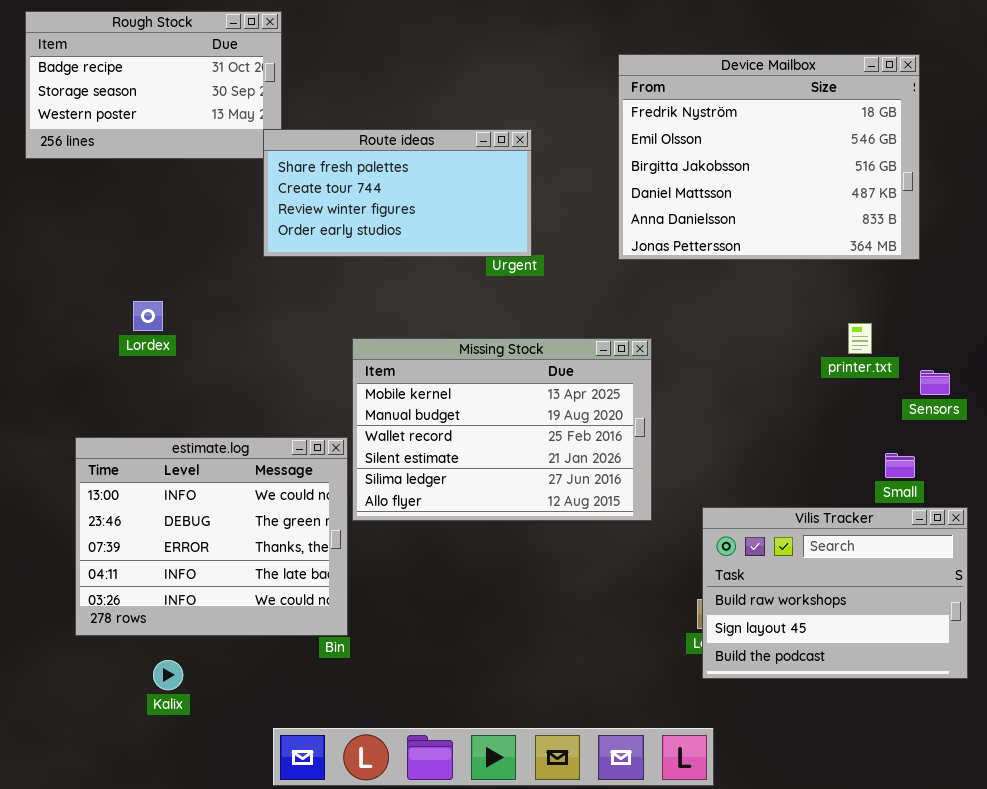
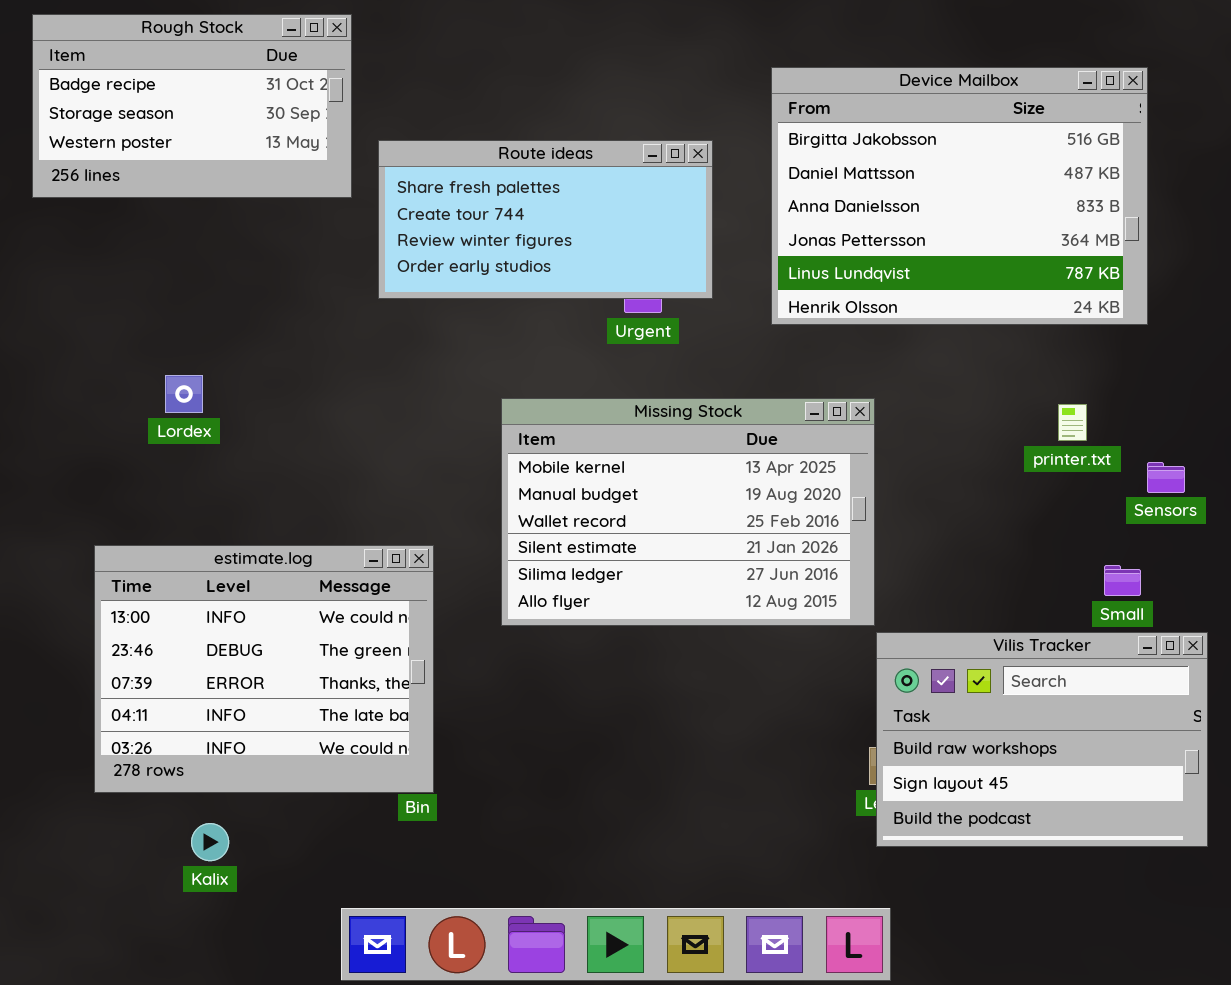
Device Mailbox: [618,54,920,260] -> [771,67,1148,325], scrolled down 2 rows
Route ideas: [263,129,532,257] -> [378,140,713,299], moved
Missing Stock: [352,338,652,521] -> [501,398,875,626], moved

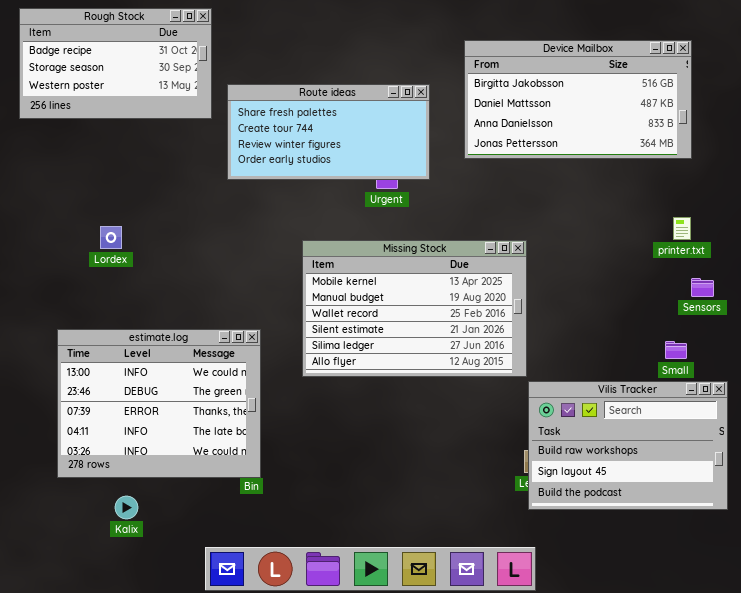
Device Mailbox: [771,67,1148,325] -> [464,40,692,159], resized
printer.txt: [1058,404,1087,441] -> [673,217,691,240], moved

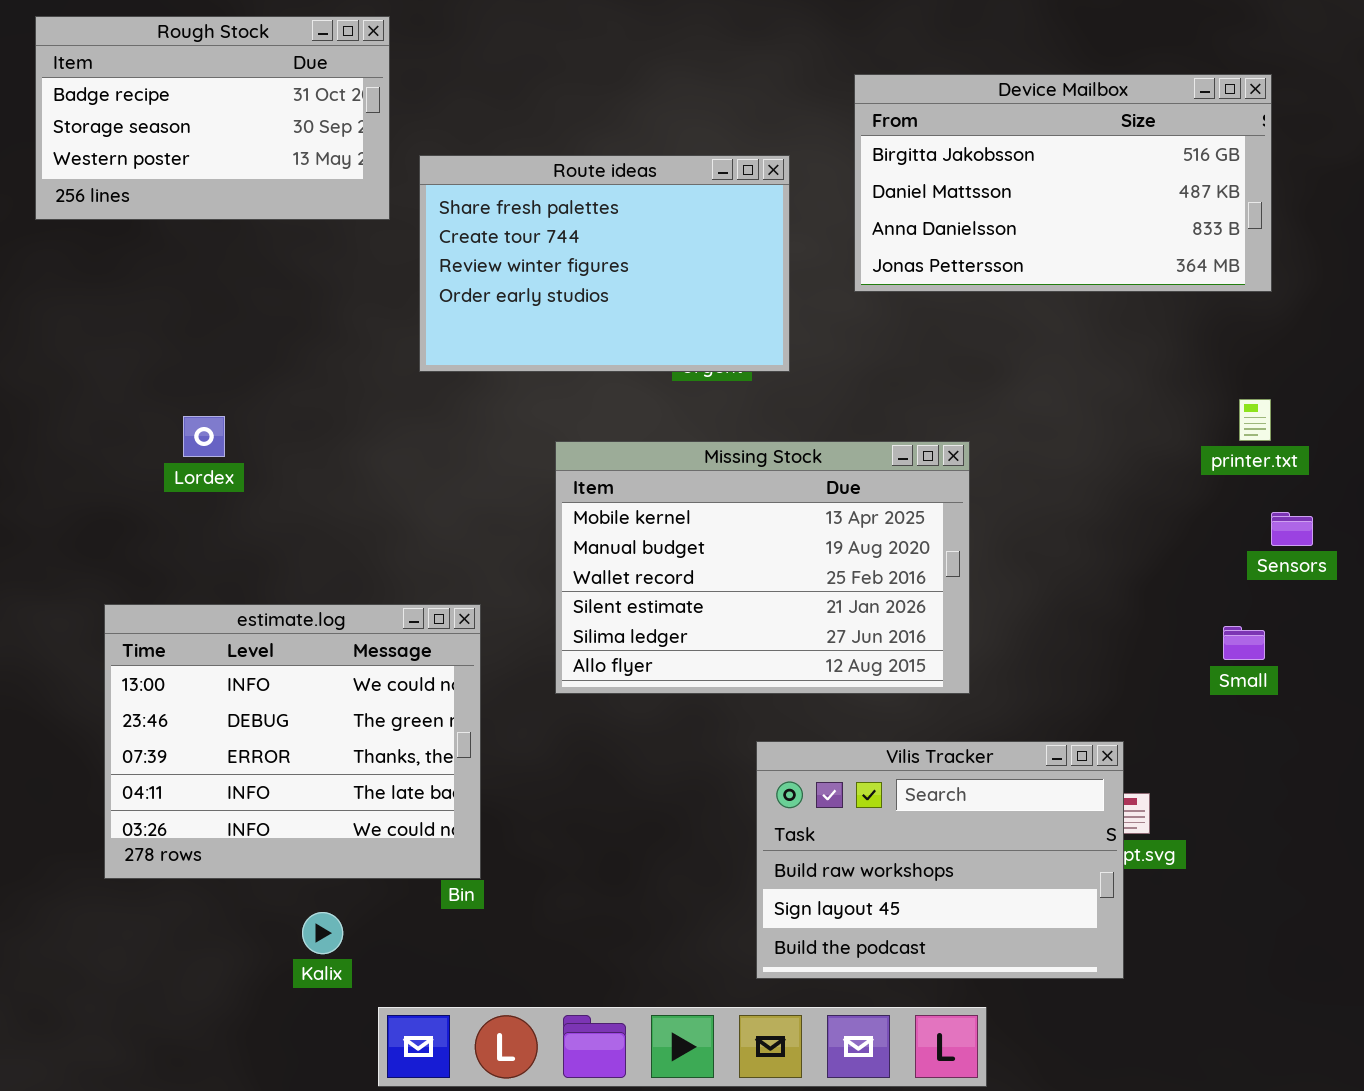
Route ideas: [227,84,430,180] -> [419,155,790,372], resized
Vilis Tracker: [528,381,728,510] -> [756,741,1124,979], moved
Kalix: [115,496,138,519] -> [302,912,343,954], moved

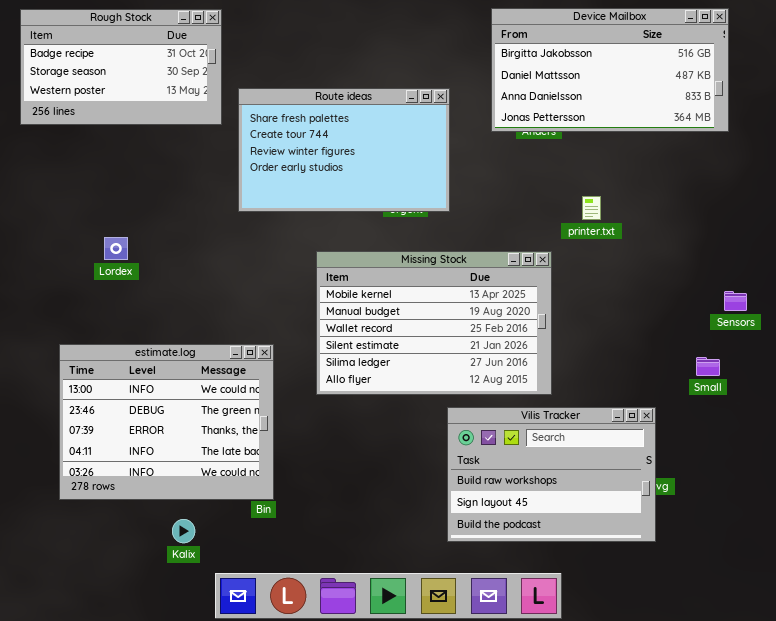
Device Mailbox: [854,74,1272,292] -> [491,8,729,132], moved
printer.txt: [1239,399,1271,441] -> [582,196,601,220], moved
Vilis Tracker: [756,741,1124,979] -> [447,407,656,542], moved

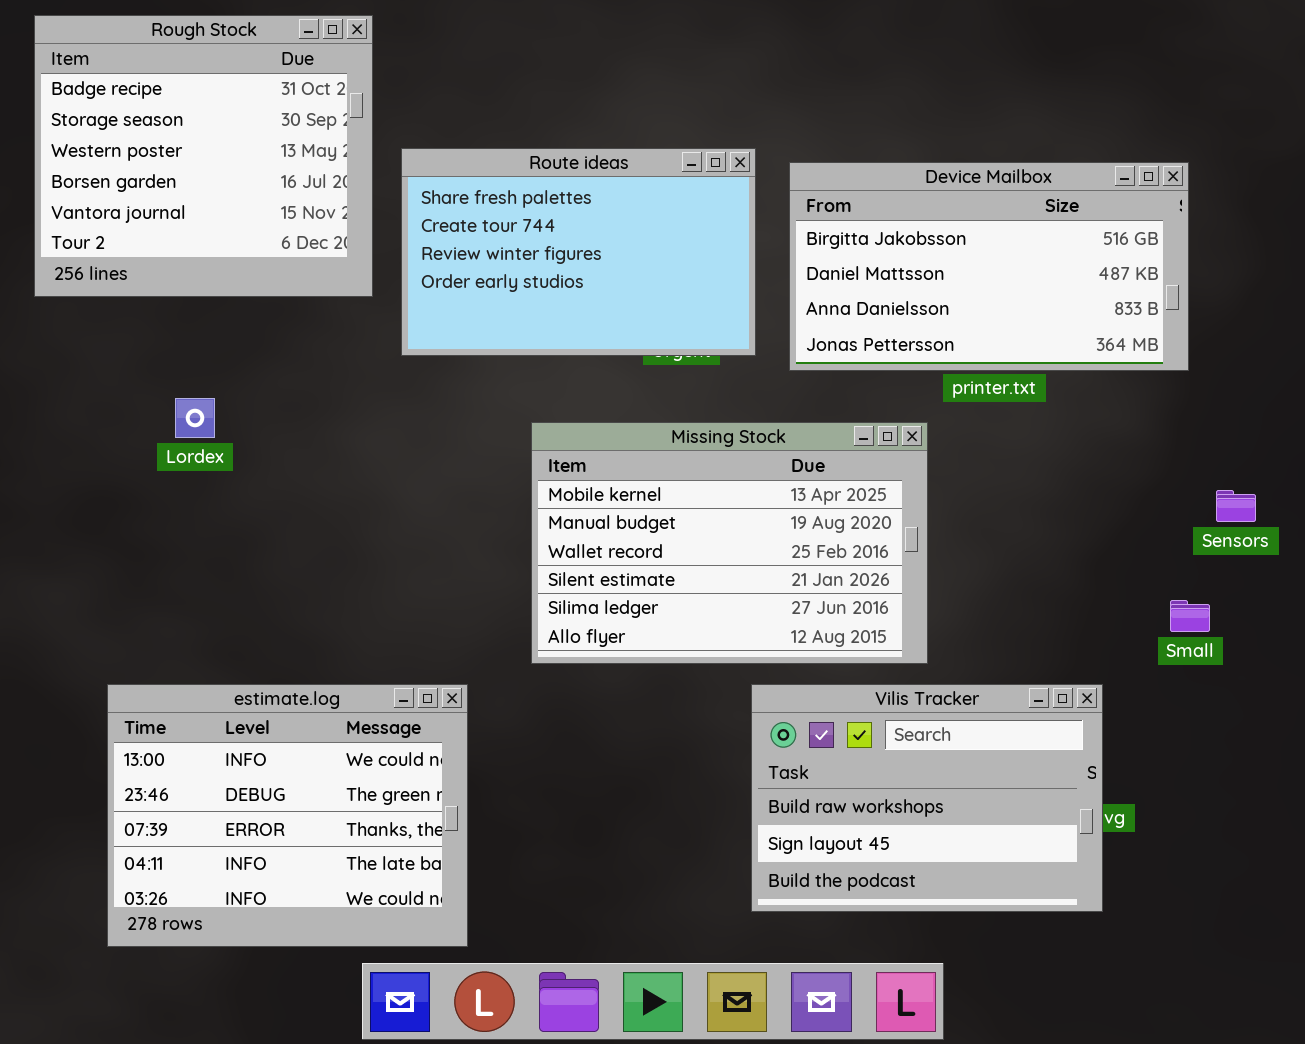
Device Mailbox: [491,8,729,132] -> [789,162,1189,371], moved
Rough Stock: [20,9,222,125] -> [34,15,373,297], resized
estimate.log: [59,344,274,500] -> [107,684,468,947], moved

